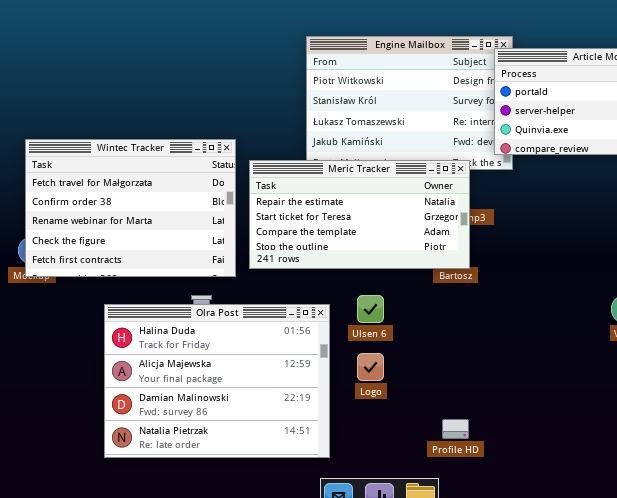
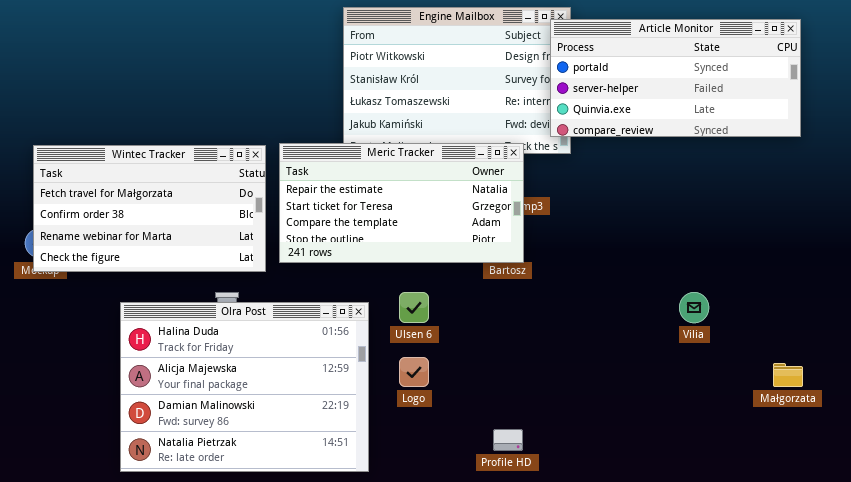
Wintec Tracker: [25,139,236,277] -> [33,145,266,272], resized

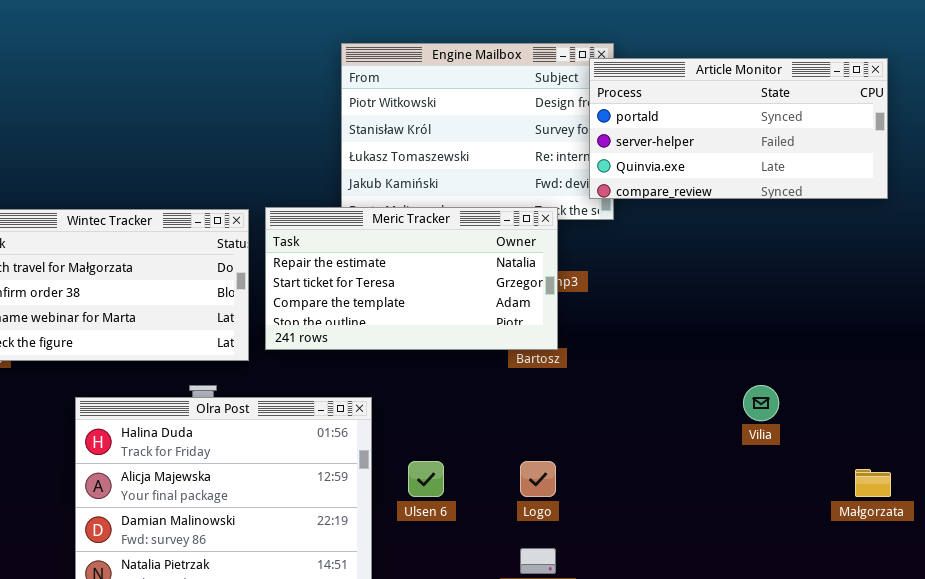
Ulsen 6: [399,292,429,323] -> [408,461,444,497], moved
Logo: [399,357,429,387] -> [520,461,556,497], moved

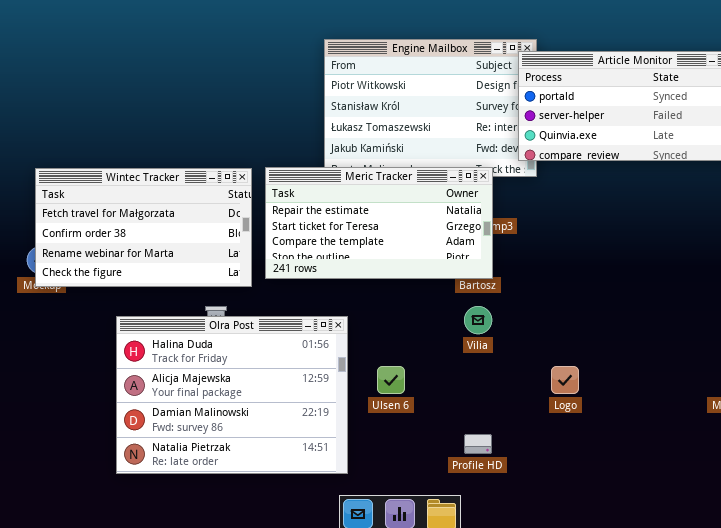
Vilia: [743,385,779,421] -> [464,306,492,334], moved
Logo: [520,461,556,497] -> [551,366,579,394], moved

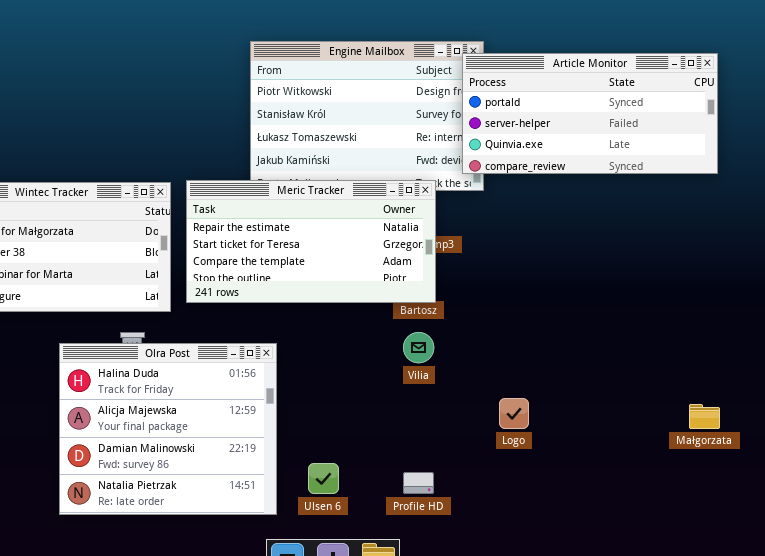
Olra Post: [116,316,348,474] -> [59,343,277,515], resized
Ulsen 6: [377,366,405,394] -> [308,463,339,494], moved

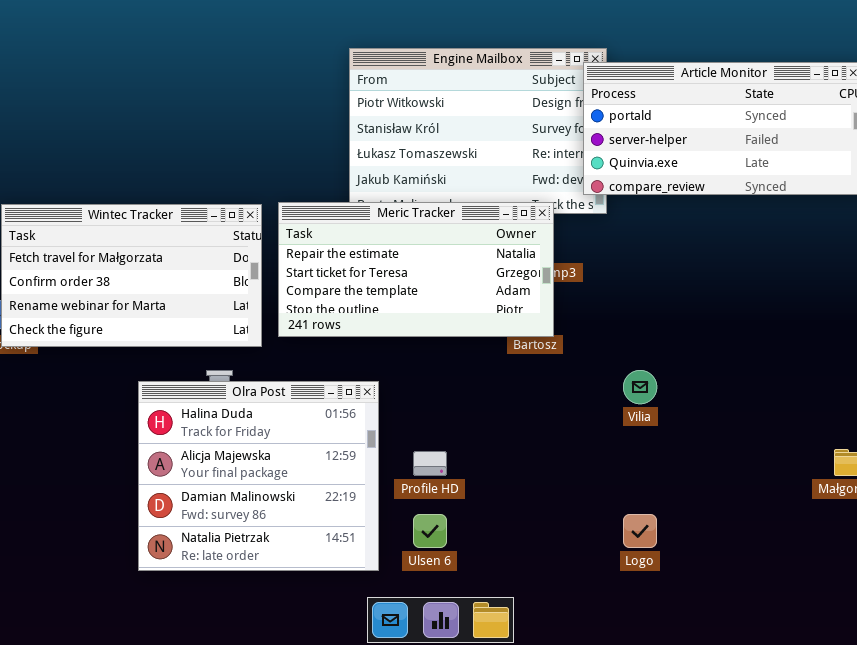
Vilia: [403,332,434,363] -> [623,370,657,404], moved
Logo: [499,398,529,429] -> [623,514,657,548], moved
Profile HD: [403,472,434,494] -> [413,451,447,476], moved

